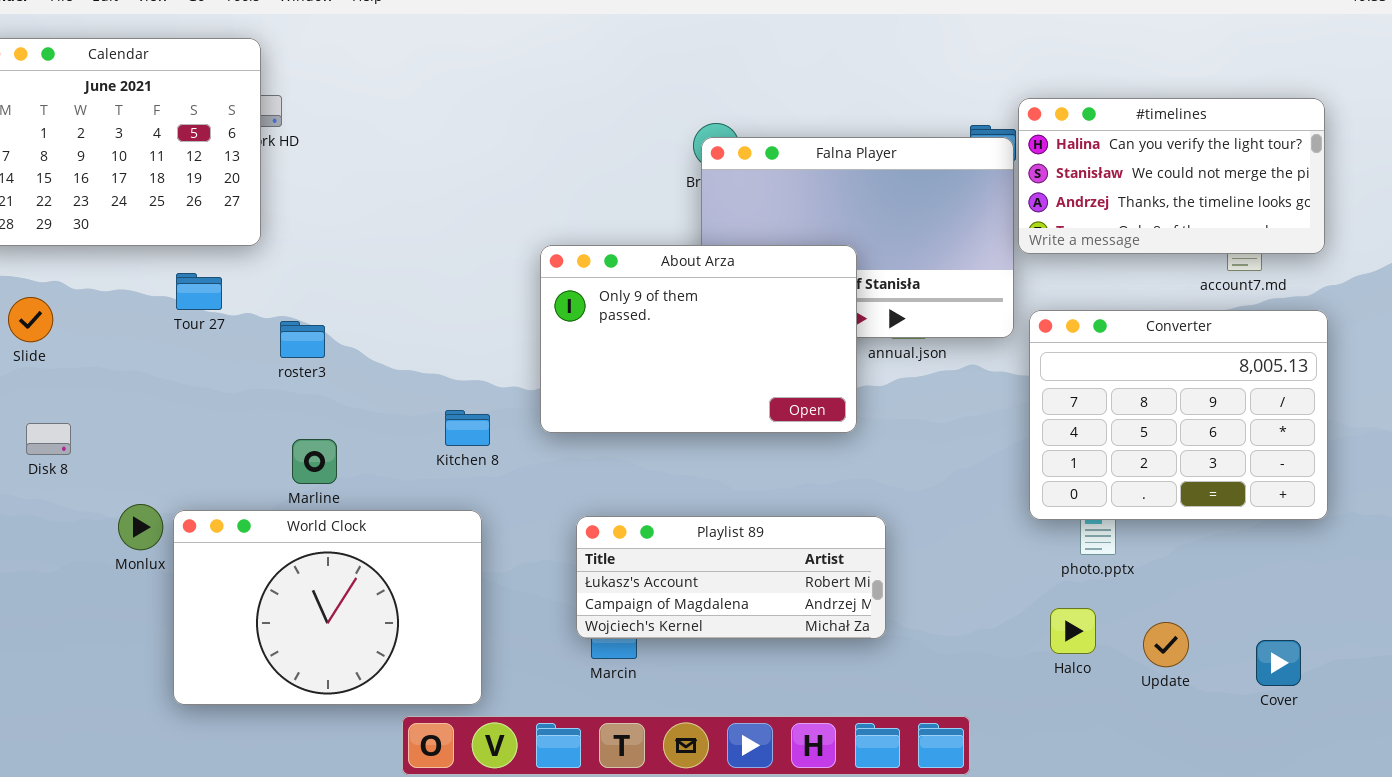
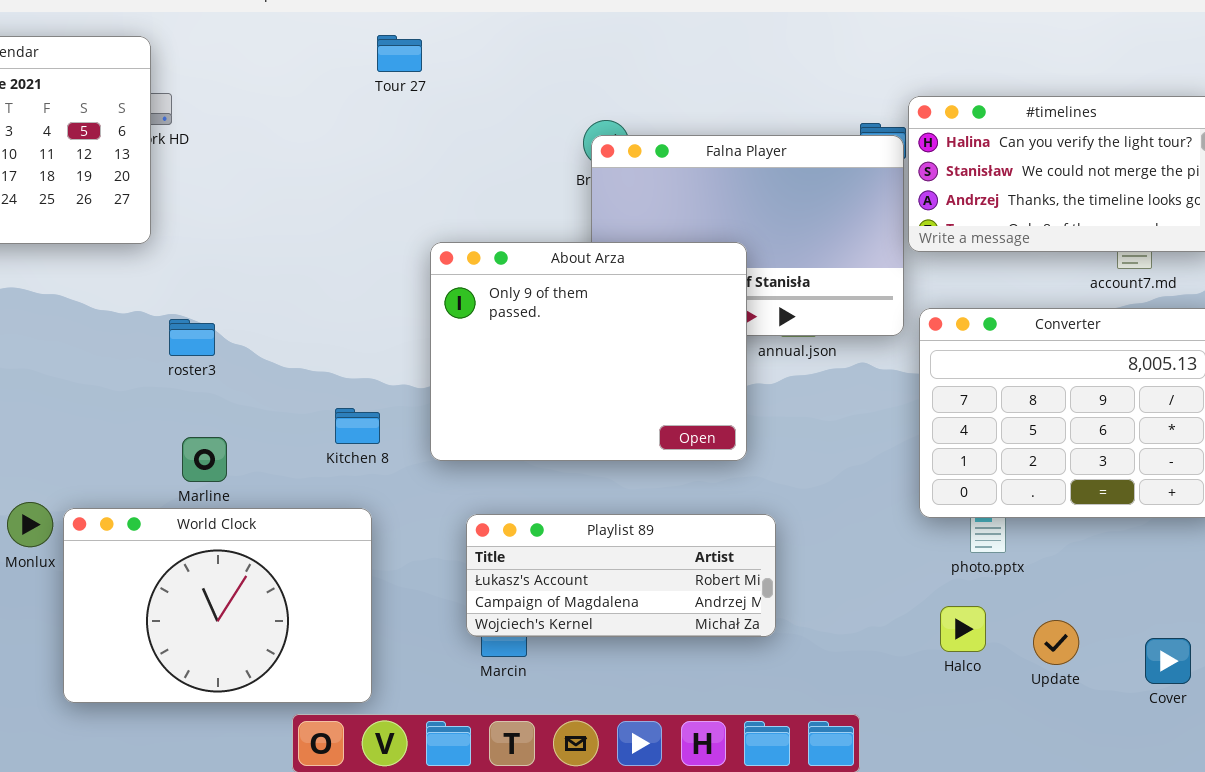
About Arza: [540,245,857,433] -> [430,242,747,461], resized
Tour 27: [176,273,222,310] -> [377,35,422,72], moved

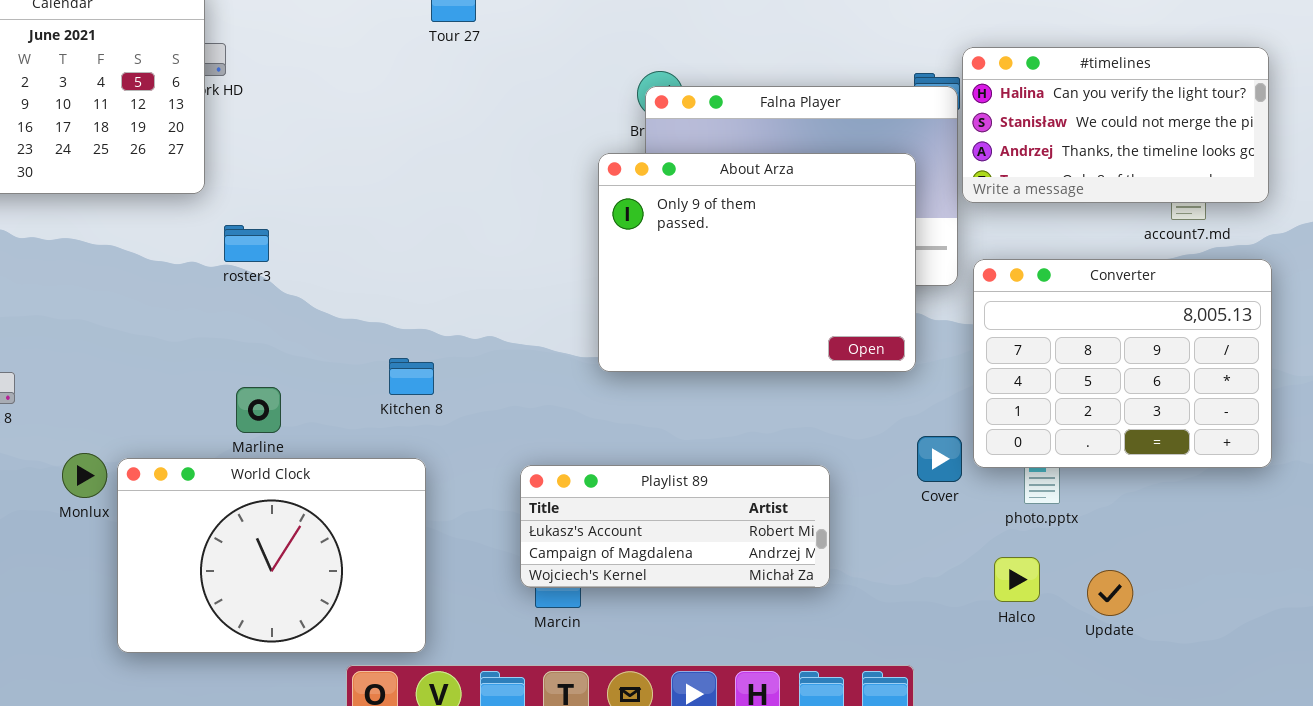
About Arza: [430,242,747,461] -> [598,153,916,372], moved
roster3: [169,319,215,356] -> [224,225,269,262], moved
Cover: [1145,638,1191,684] -> [917,436,962,482], moved

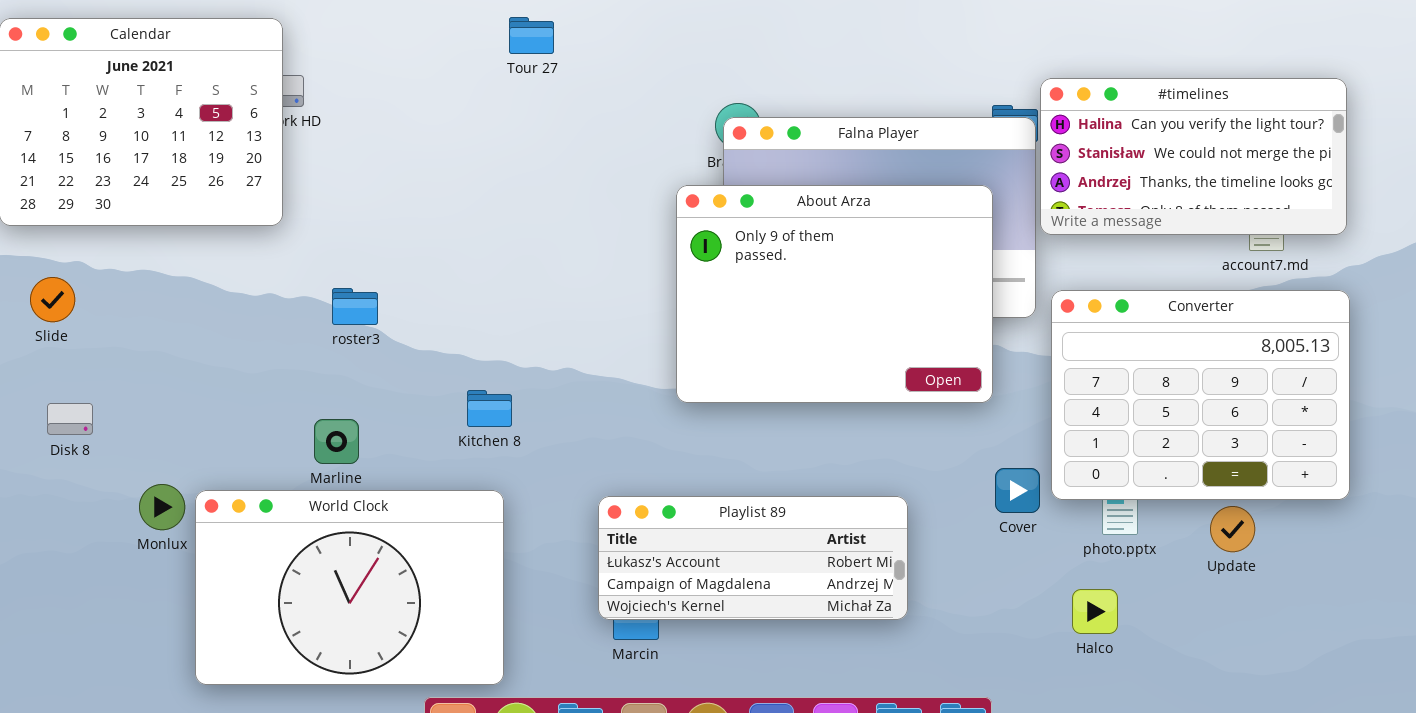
roster3: [224,225,269,262] -> [332,288,378,325], moved
Update: [1087,570,1133,616] -> [1210,506,1255,552], moved

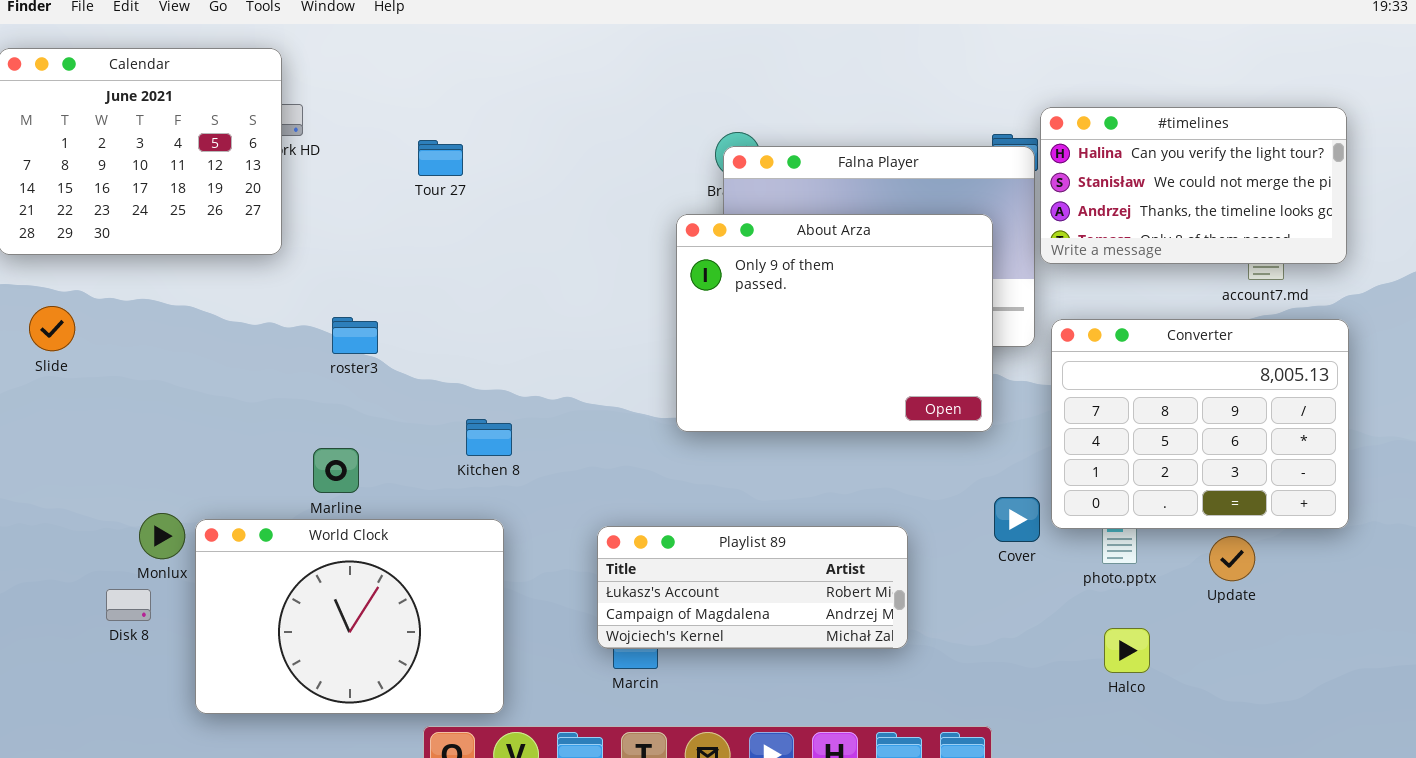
Tour 27: [509,17,554,54] -> [418,140,463,176], moved
Disk 8: [47,403,93,435] -> [106,589,151,621], moved
Halco: [1072,589,1118,634] -> [1104,628,1150,673], moved

